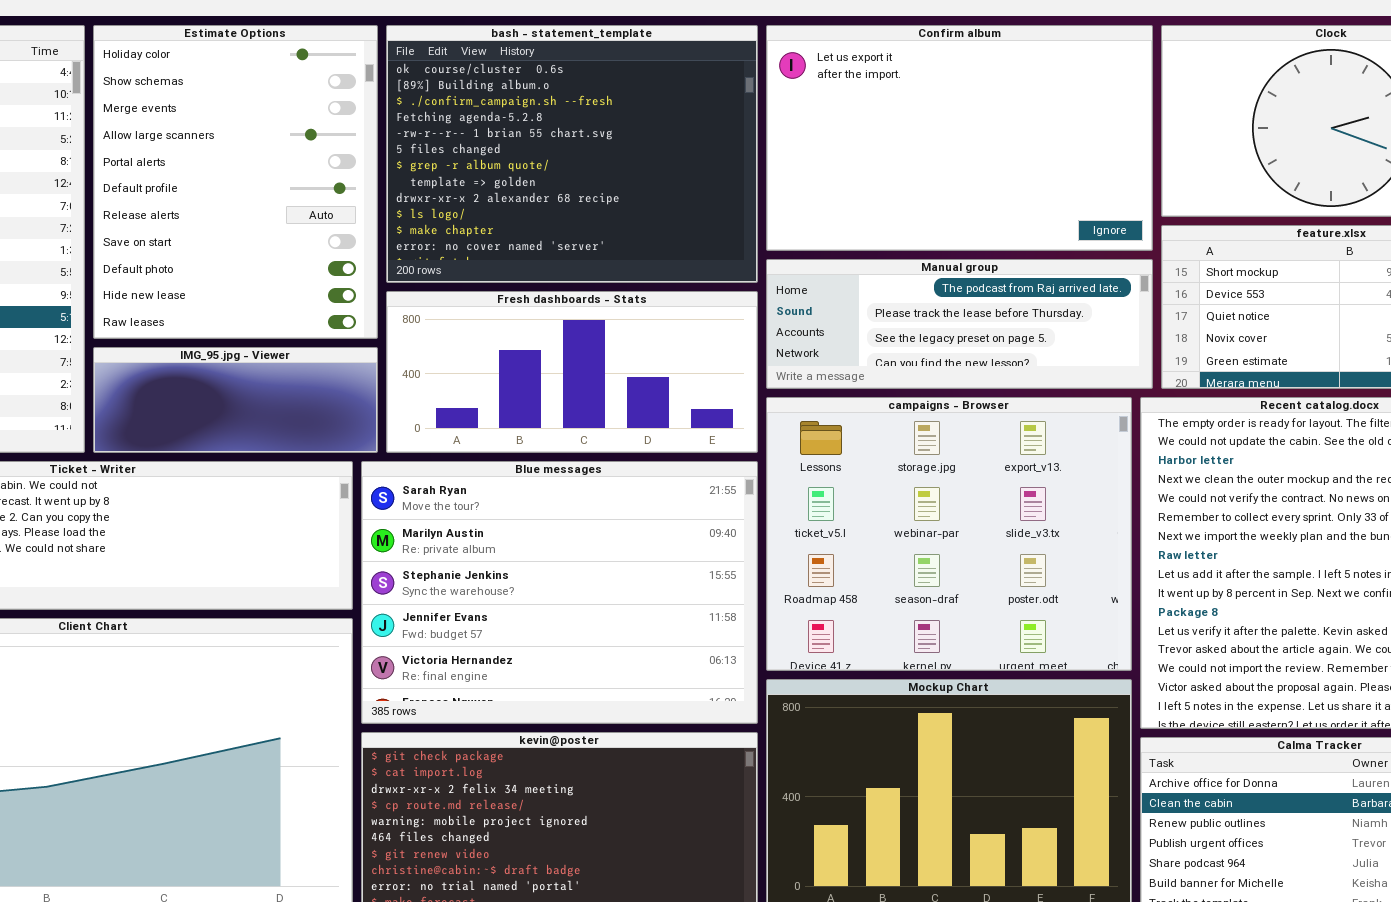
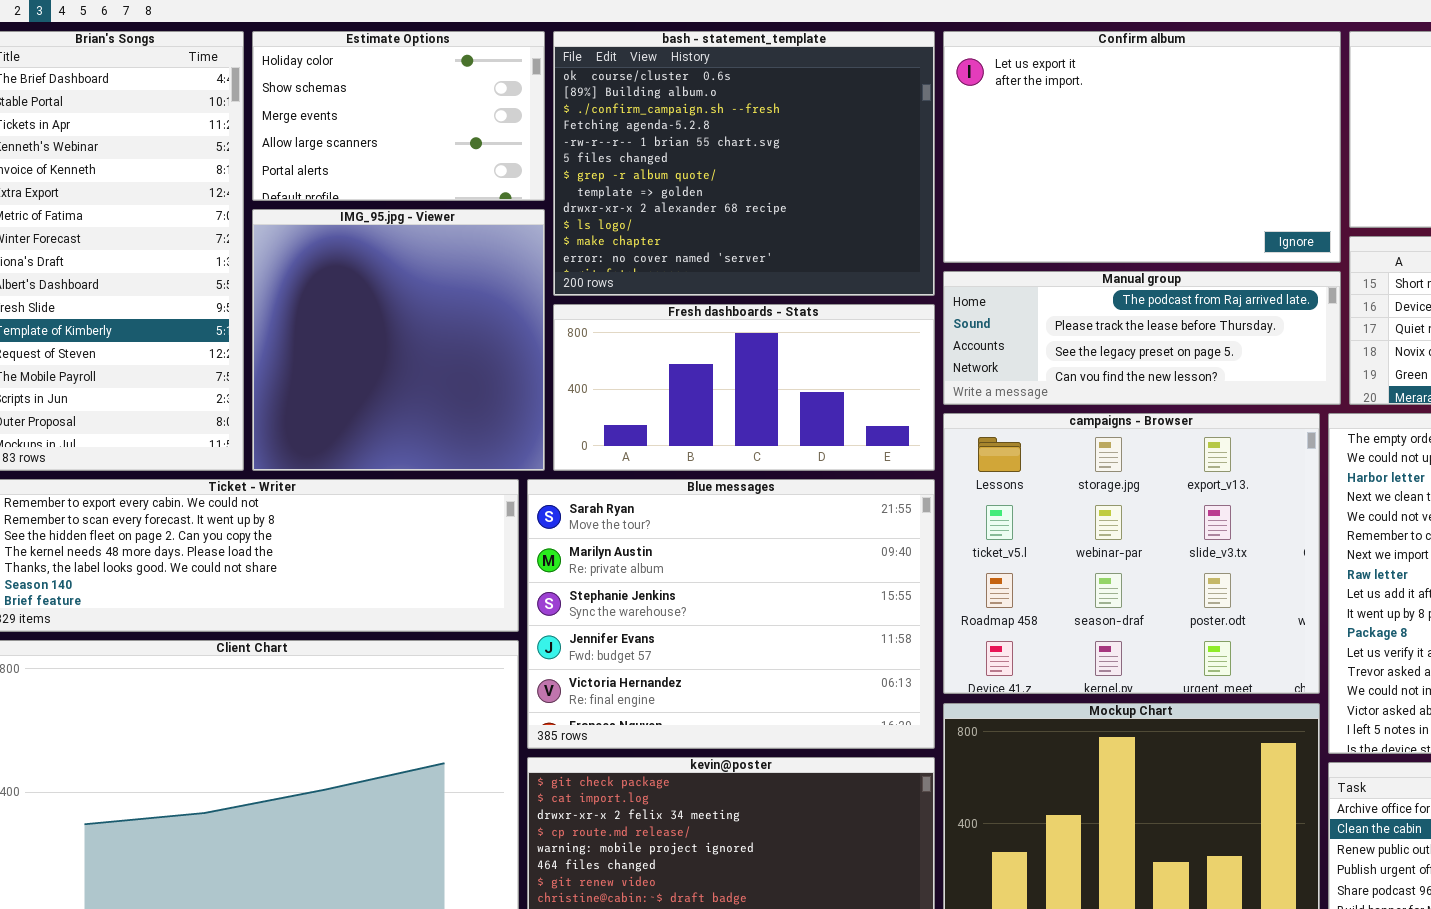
Estimate Options: [93,25,378,339] -> [252,31,545,201], resized
IMG_95.jpg - Viewer: [93,347,378,453] -> [252,209,545,471], resized

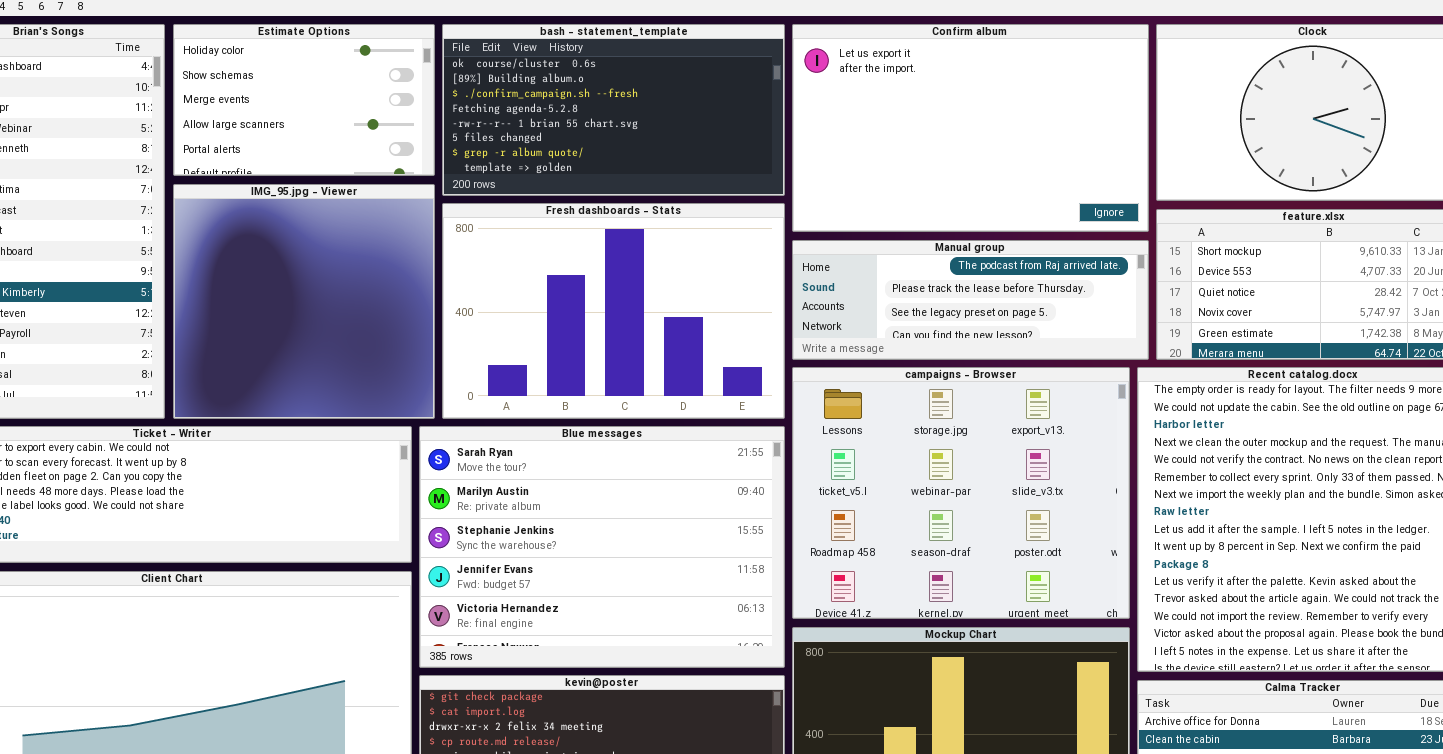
bash - statement_template: [553,31,935,296] -> [442,24,785,196], resized
Fresh dashboards - Stats: [553,304,935,471] -> [442,203,785,419], resized

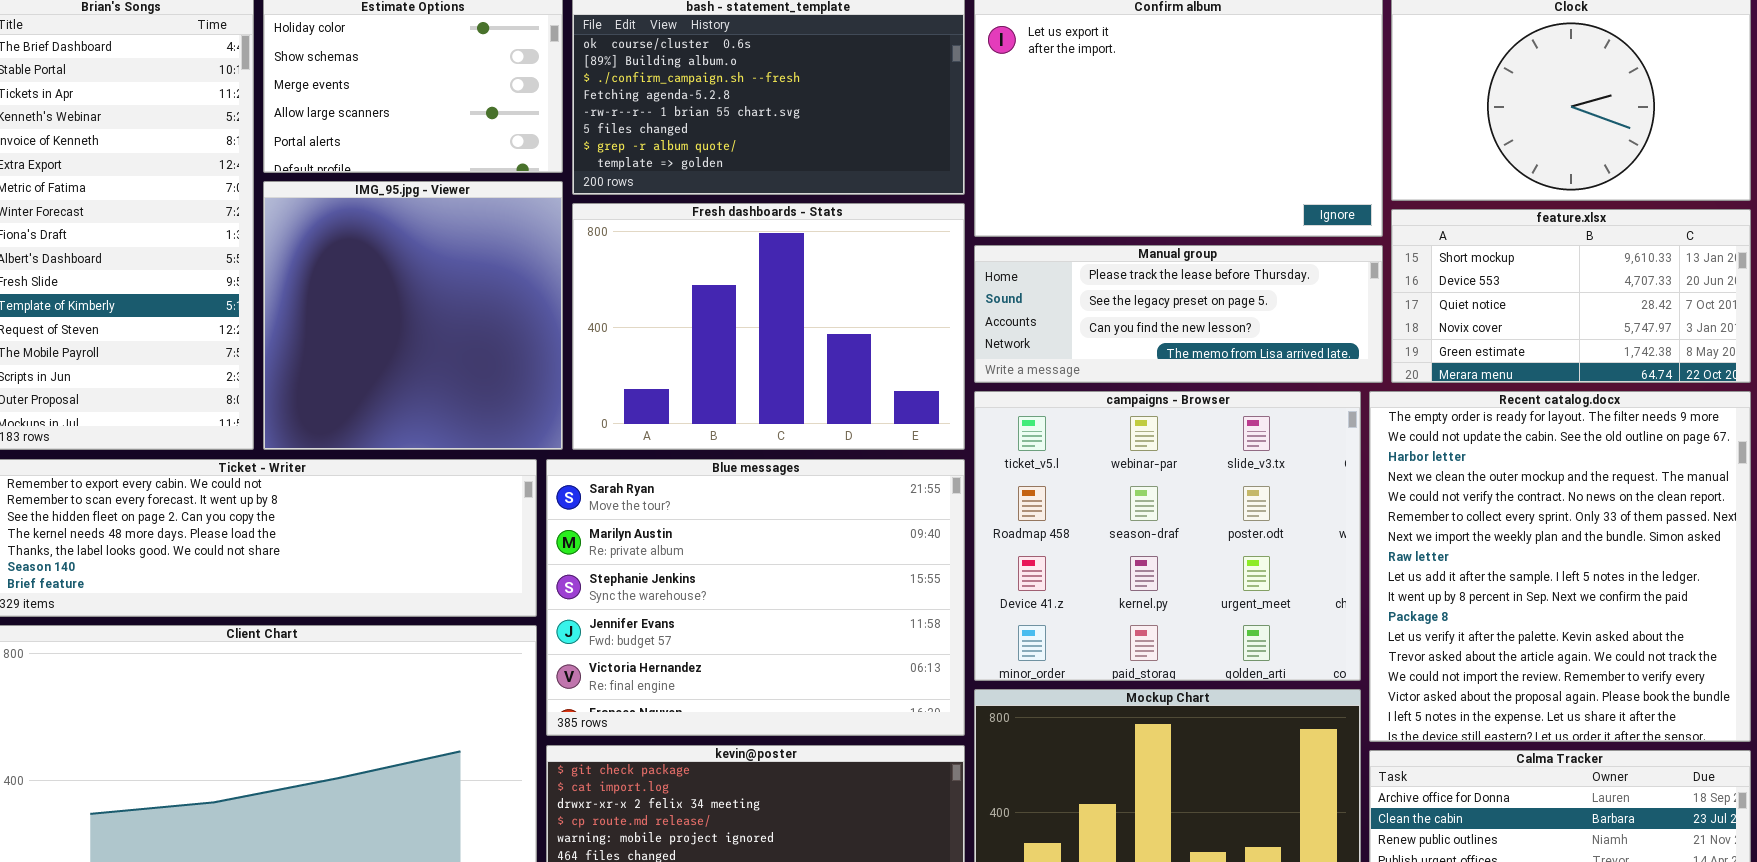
Manual group: [792,240,1149,360] -> [974,245,1383,383], scrolled down 1 row
campaigns - Browser: [792,367,1130,619] -> [974,391,1361,681], scrolled down 1 row

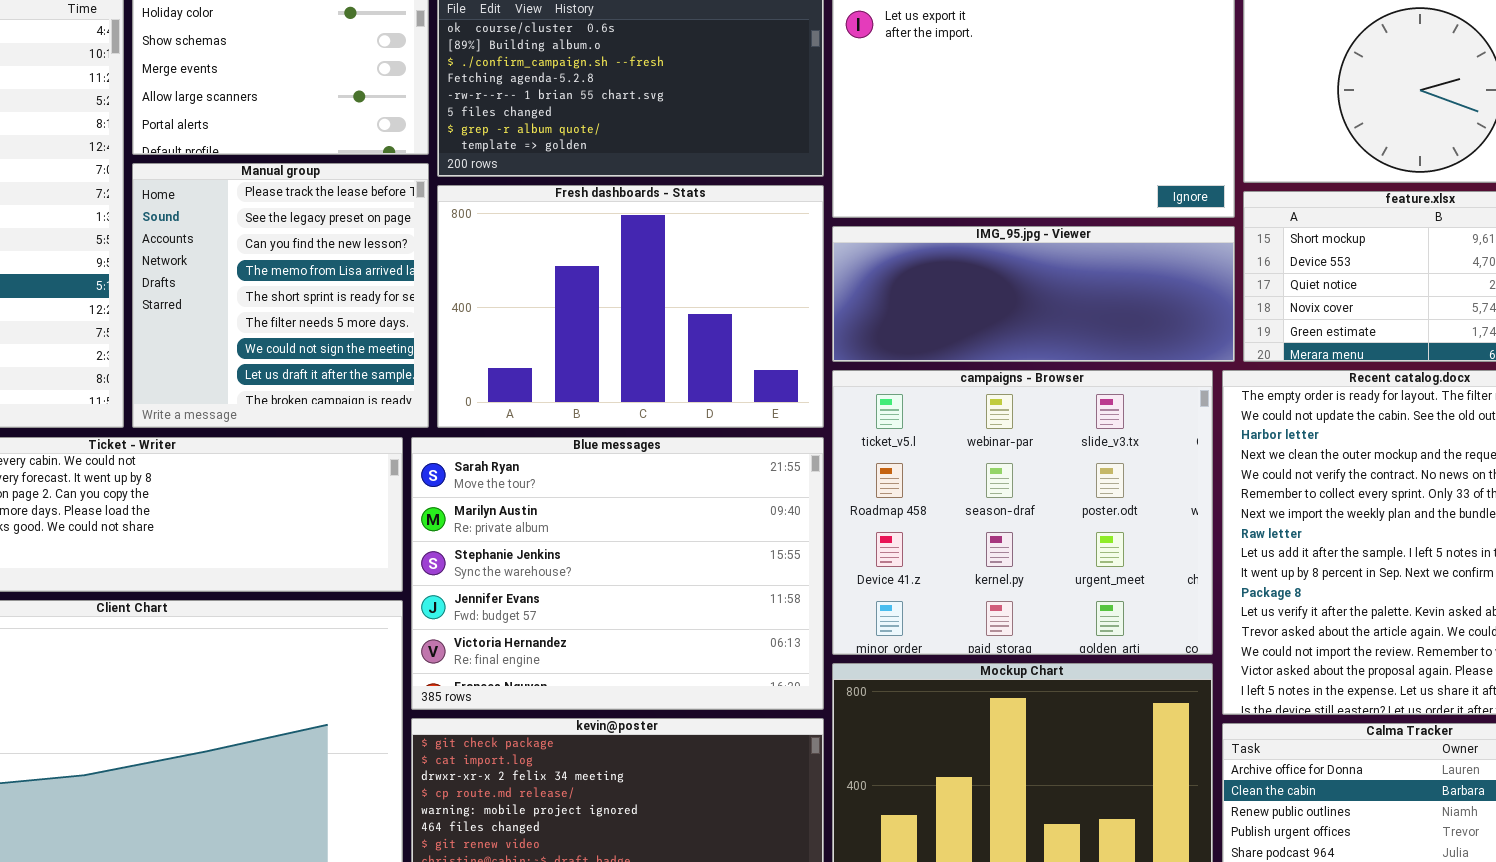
IMG_95.jpg - Viewer: [263,181,563,450] -> [832,226,1235,362], moved, resized
Manual group: [974,245,1383,383] -> [132,163,429,428], moved, resized

